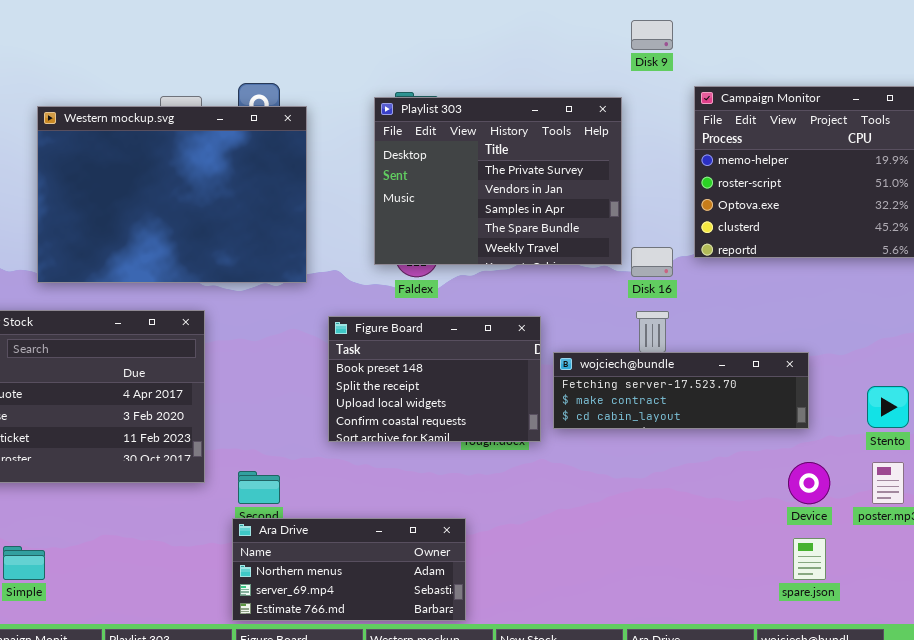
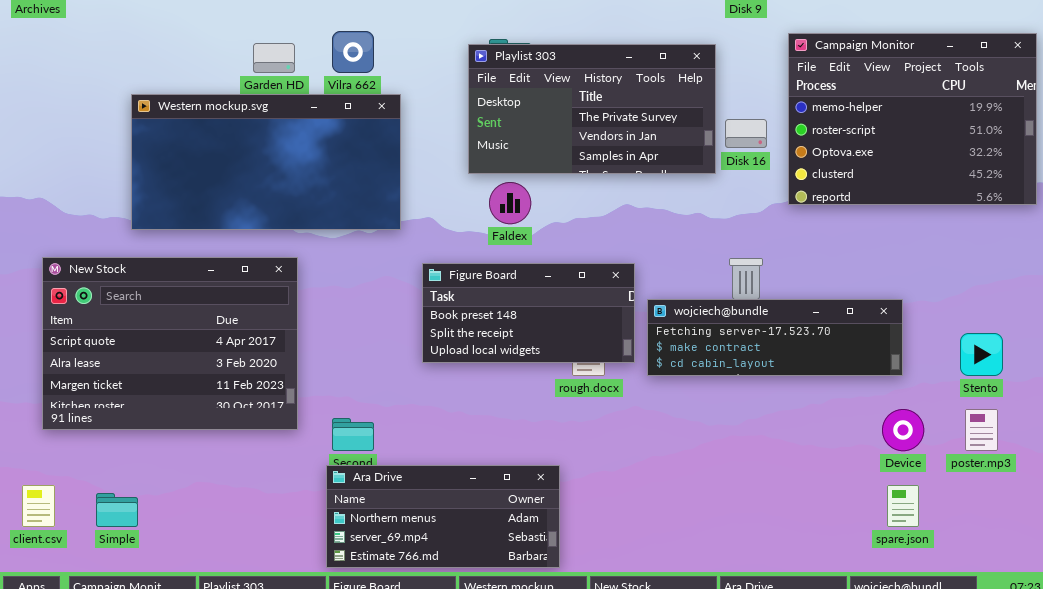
Playlist 303: [374,97,622,265] -> [468,44,716,174], resized
Western mockup.svg: [37,106,307,283] -> [131,94,401,230], resized
Disk 16: [631,247,673,277] -> [725,119,767,148], moved
Figure Board: [328,316,541,442] -> [422,263,635,363], resized

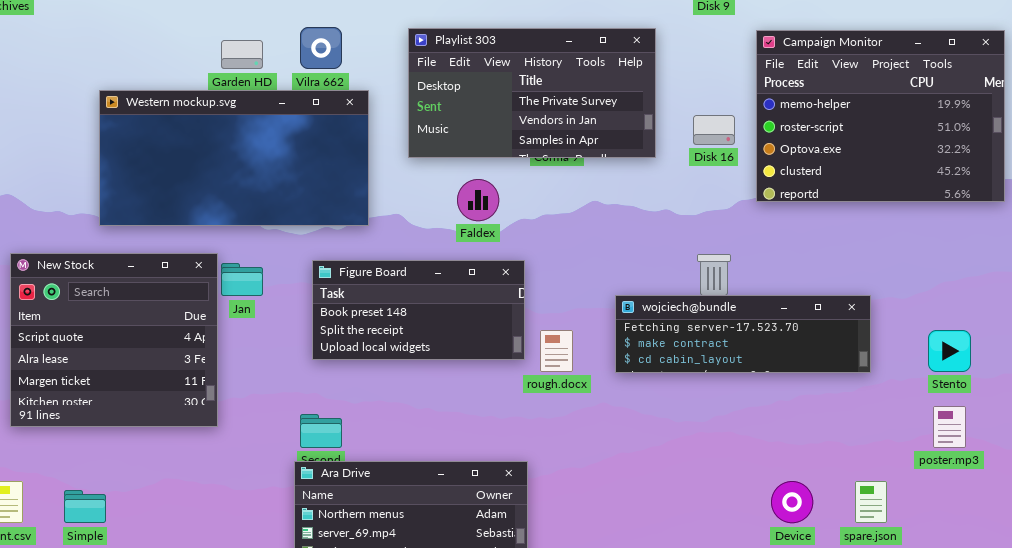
Playlist 303: [468,44,716,174] -> [408,28,656,158], moved
New Stock: [42,257,298,430] -> [10,253,218,427], resized
Figure Board: [422,263,635,363] -> [312,260,525,360], moved
Device: [882,409,924,451] -> [771,481,813,523], moved

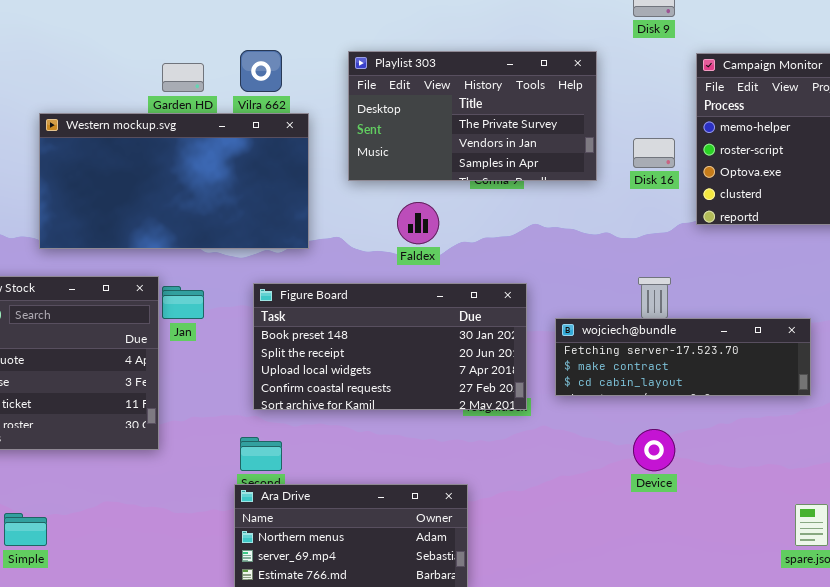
Figure Board: [312,260,525,360] -> [253,283,527,410], resized
Device: [771,481,813,523] -> [633,429,675,471], moved

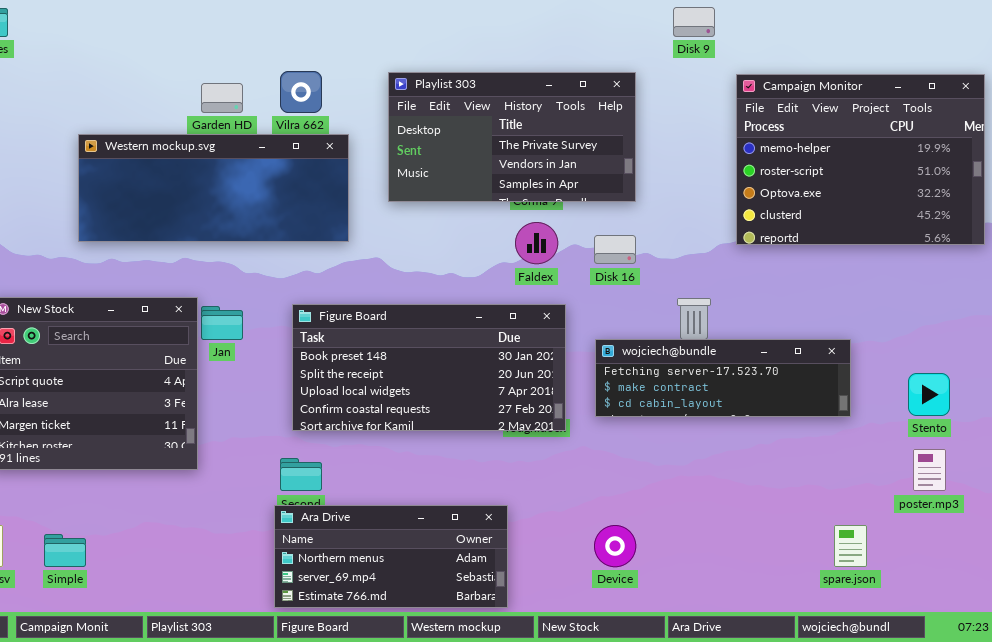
Western mockup.svg: [39,113,309,249] -> [78,134,349,242], resized
Disk 16: [633,138,675,168] -> [594,235,636,264], moved
Faldex: [397,202,439,244] -> [515,222,558,264], moved
Device: [633,429,675,471] -> [594,525,636,567], moved

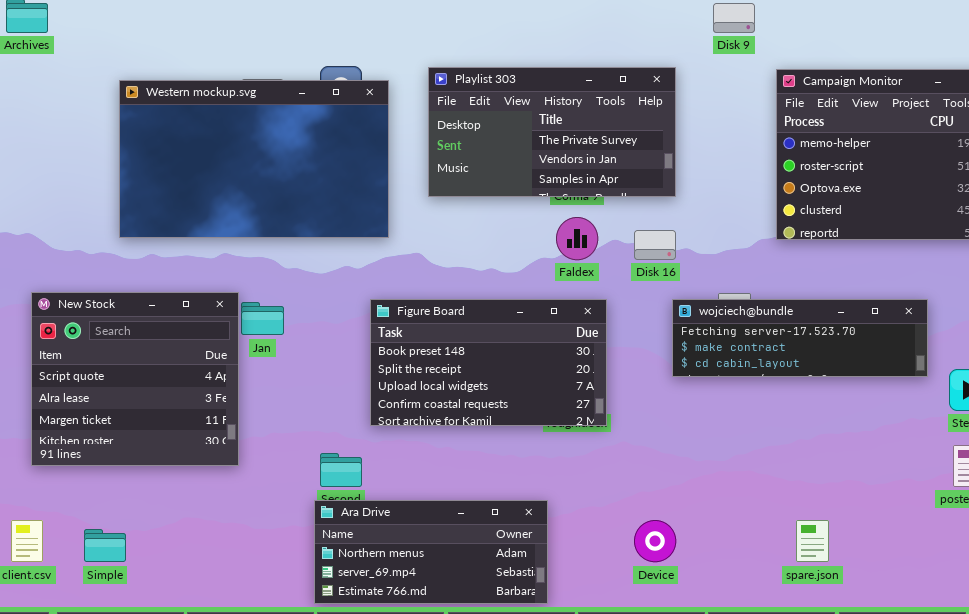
Western mockup.svg: [78,134,349,242] -> [119,80,389,238], resized
Figure Board: [292,304,566,431] -> [370,299,607,426], resized
wojciech@bundle: [595,339,851,417] -> [672,299,928,377], moved
spare.json: [834,525,867,567] -> [796,520,829,562], moved

